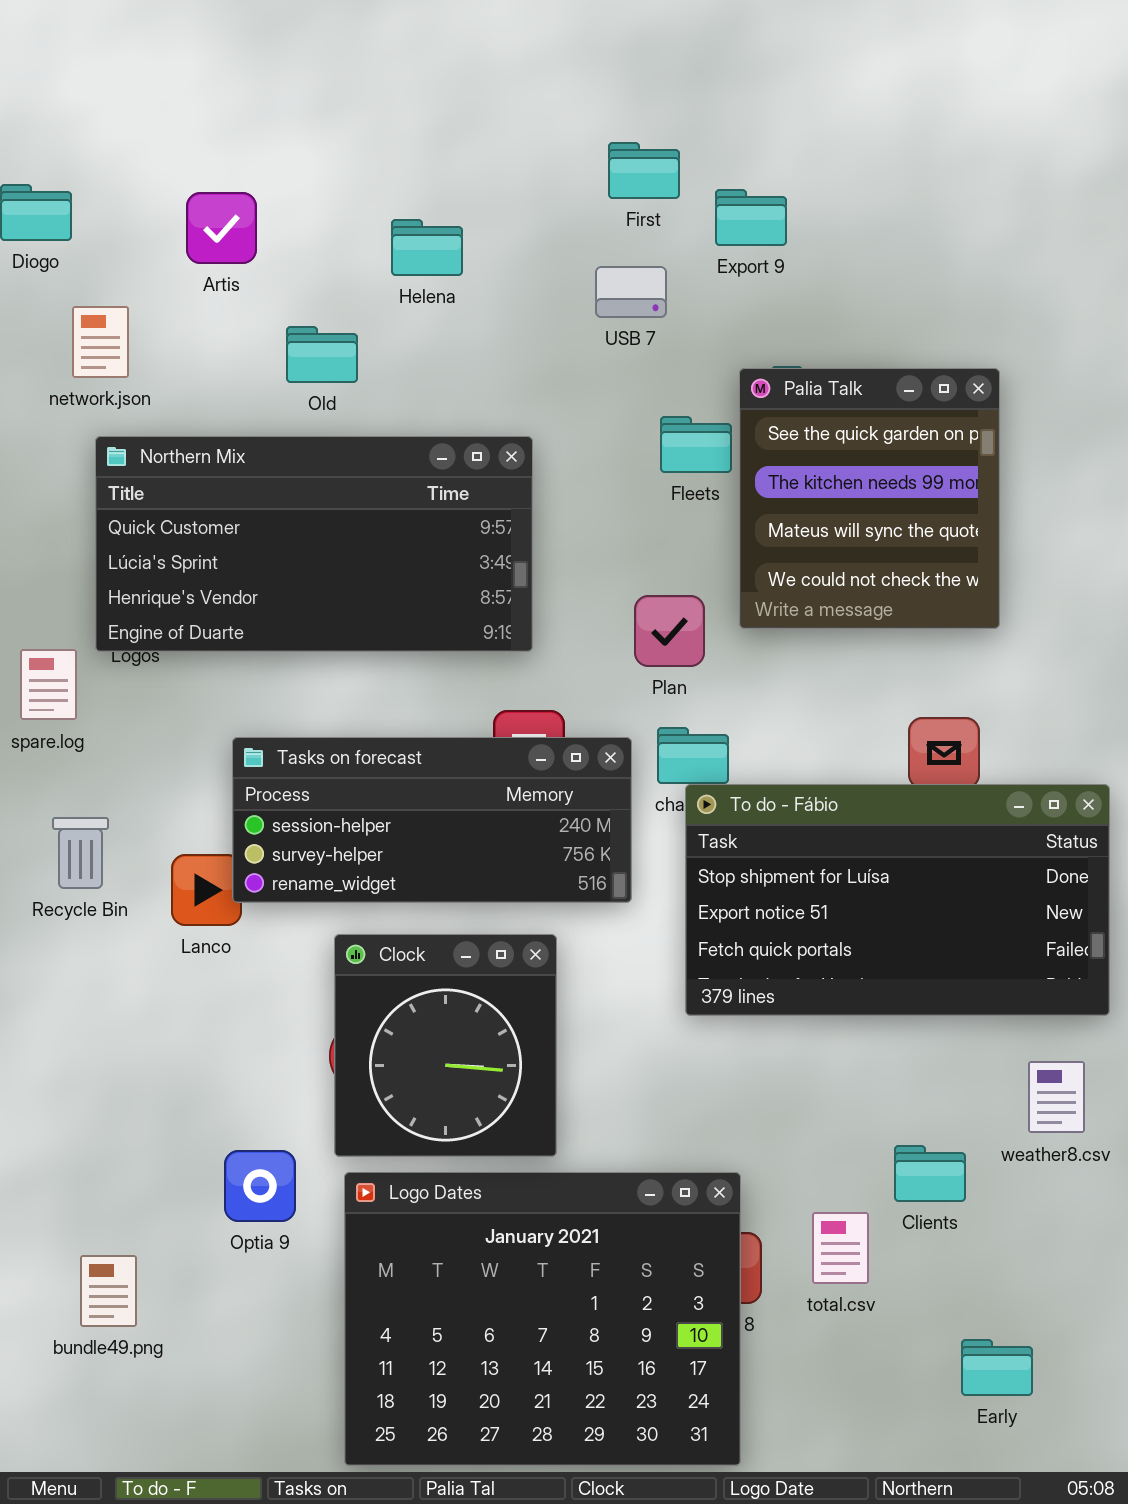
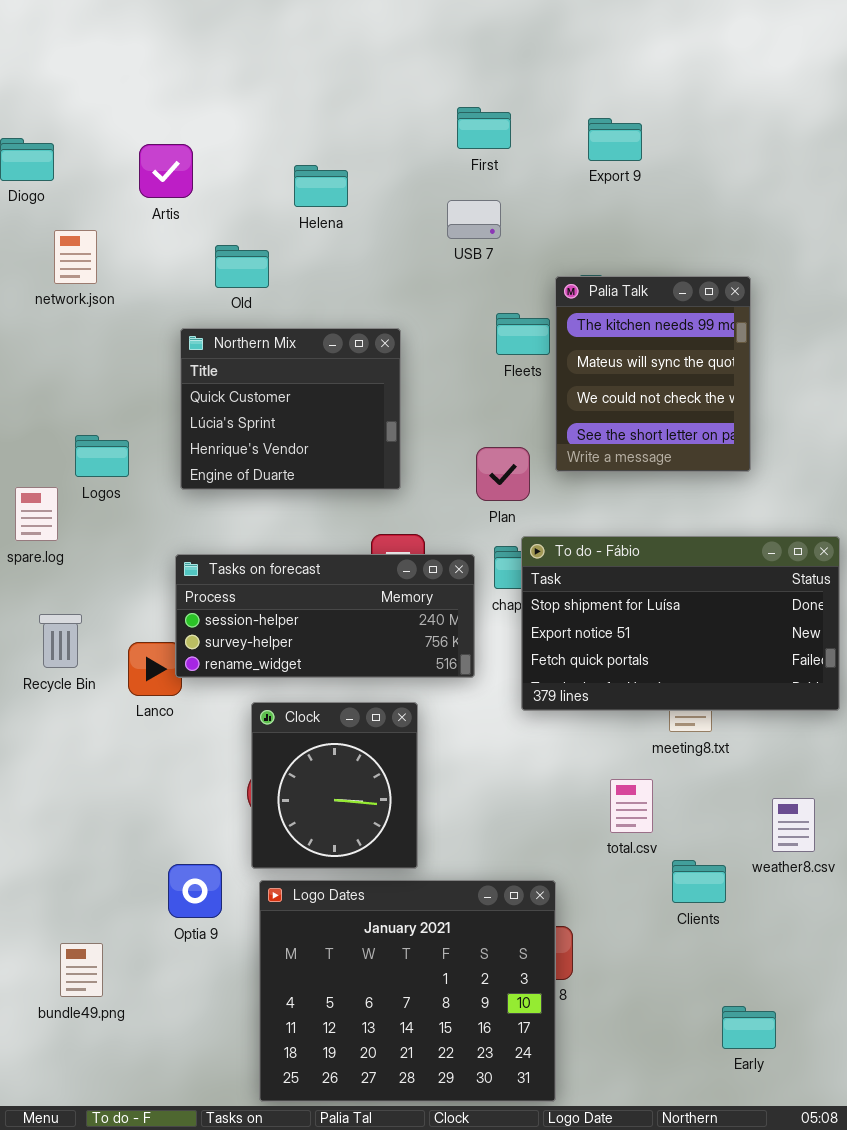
Export 9: [715,189,787,246] -> [588,118,642,161], moved
Palia Talk: [739,368,1000,629] -> [555,276,751,472], scrolled down 1 row
Northern Mix: [95,436,533,652] -> [180,328,401,490], resized
To do - Fábio: [685,784,1110,1016] -> [521,536,840,711], moved
total.csv: [812,1212,869,1284] -> [610,779,653,833], moved

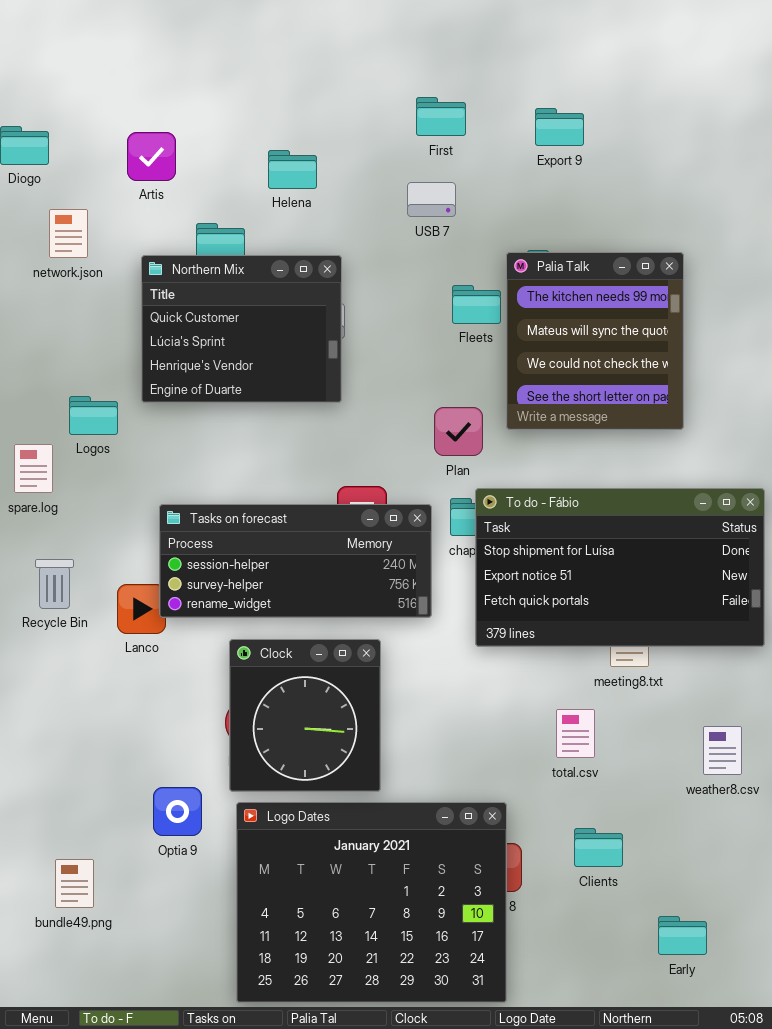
Northern Mix: [180,328,401,490] -> [141,255,342,403], moved
Clients: [672,860,726,903] -> [574,828,623,867], moved

